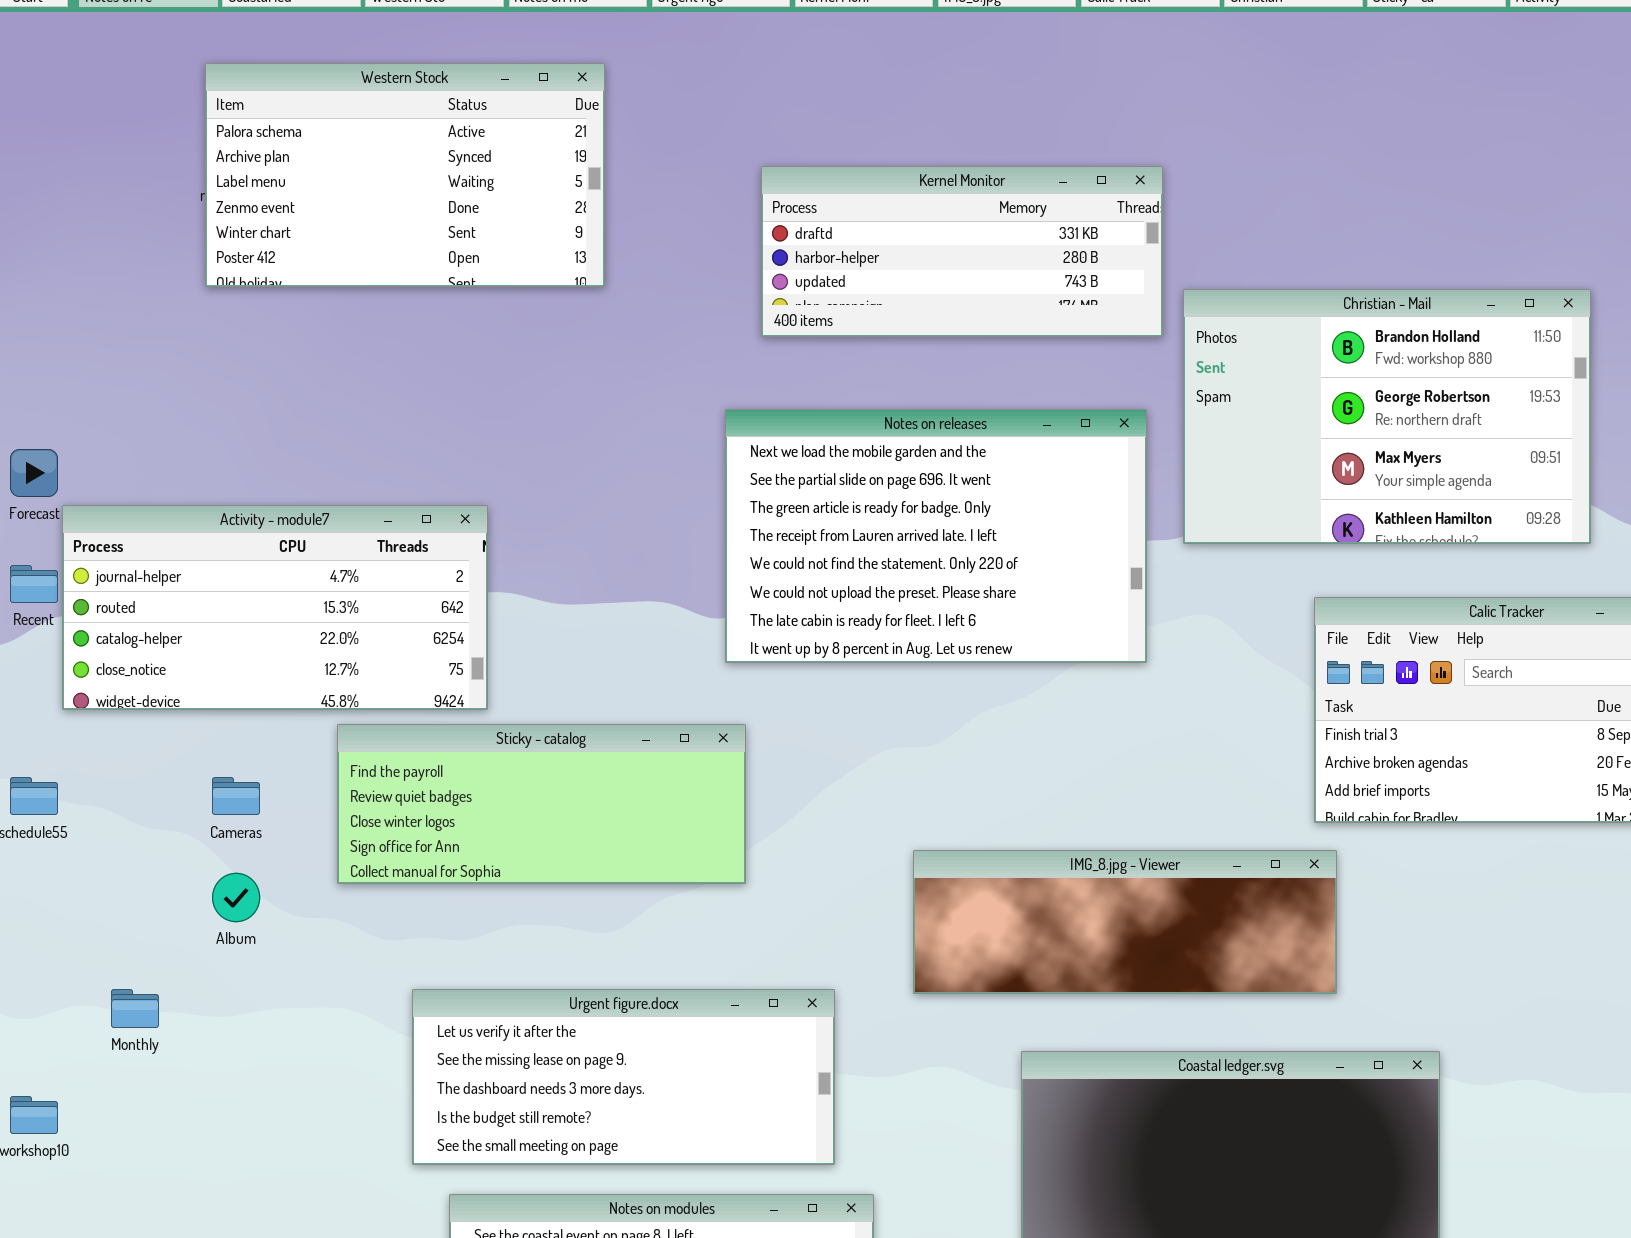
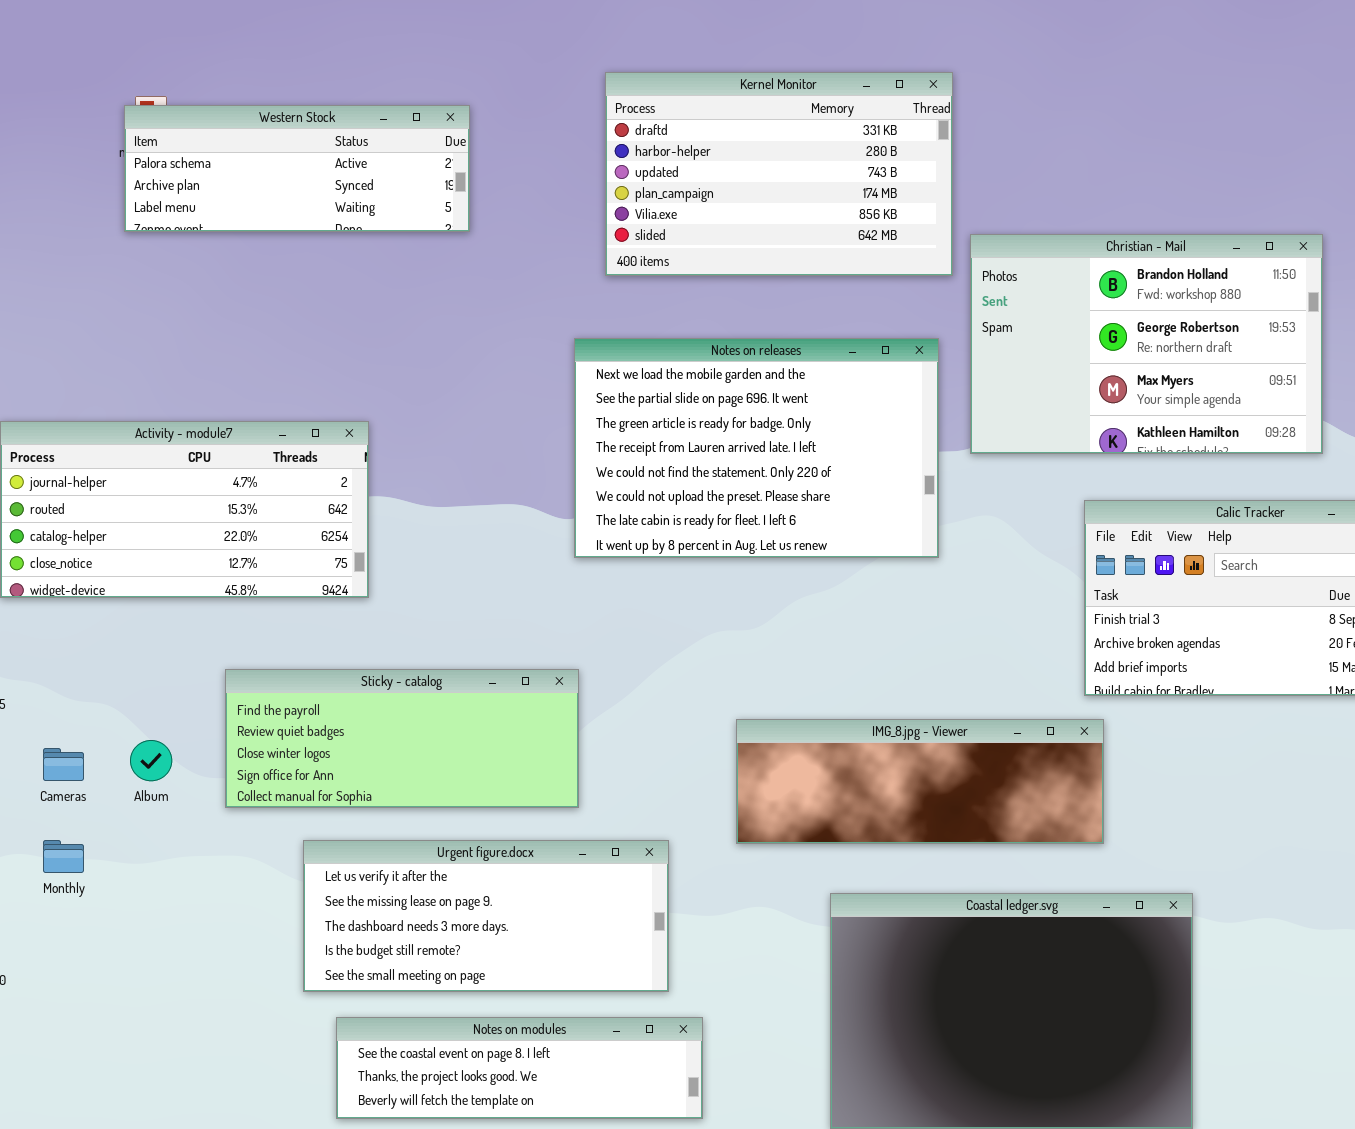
Western Stock: [205,63,605,287] -> [124,105,470,232], resized
Kernel Monitor: [761,166,1163,337] -> [605,72,953,276], resized
Sticky - catalog: [337,724,746,884] -> [225,669,579,808], moved
Cameras: [212,777,260,815] -> [43,748,84,781], moved

